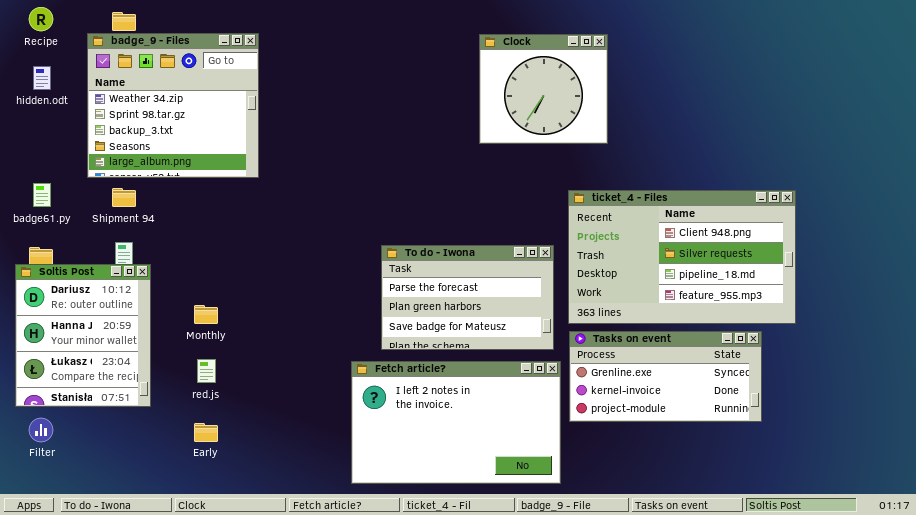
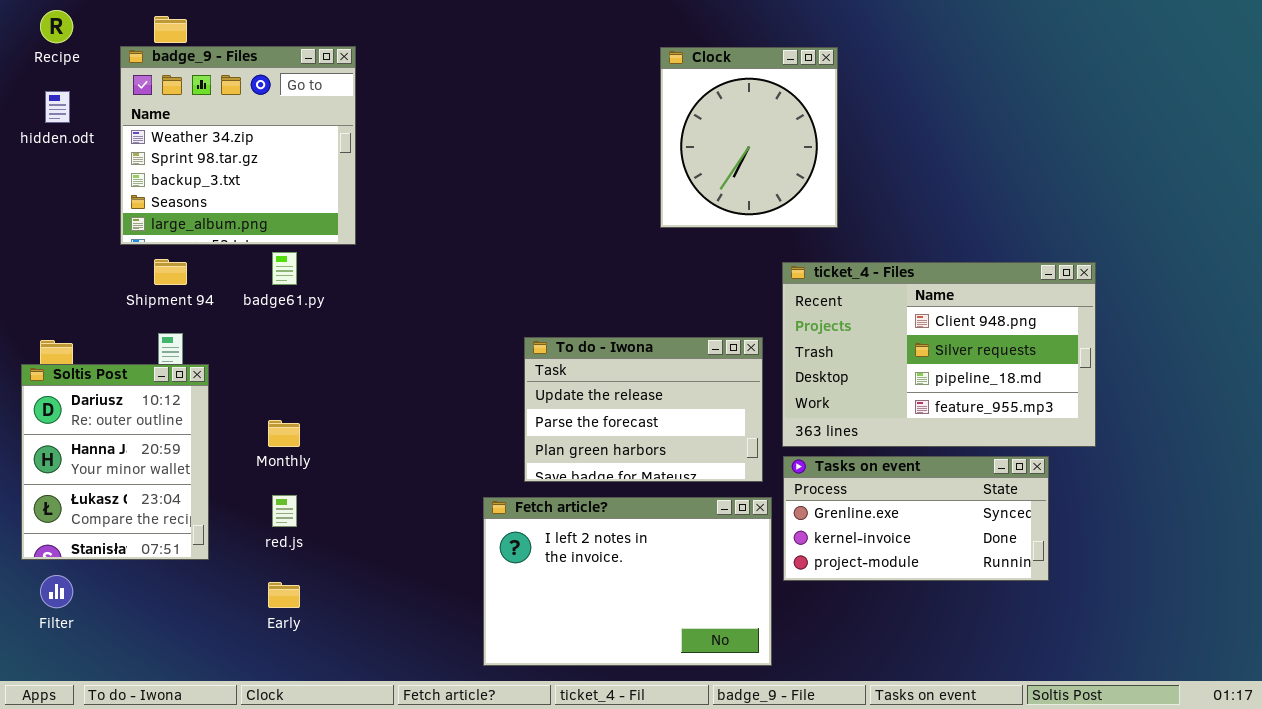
Clock: [479,34,608,144] -> [660,47,838,228], resized
badge61.py: [33,183,51,207] -> [272,252,297,285], moved
To do - Iwona: [381,245,554,350] -> [524,337,763,482], scrolled up 1 row

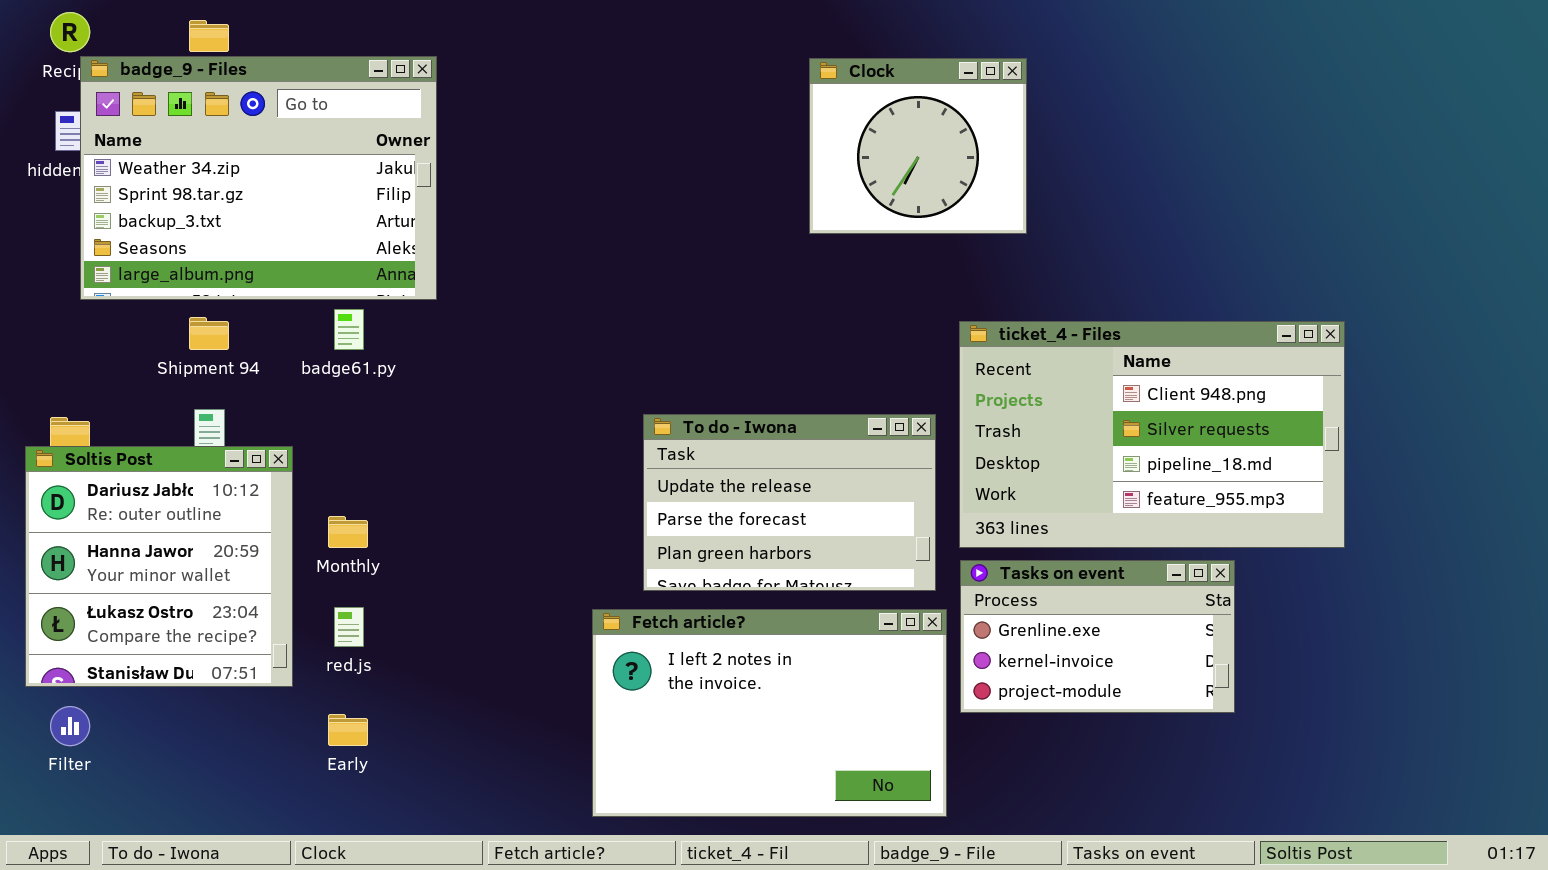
badge_9 - Files: [120,46,356,245] -> [80,56,437,300], resized
Clock: [660,47,838,228] -> [809,58,1027,234], resized
Soltis Post: [21,364,209,560] -> [25,446,293,687], resized
Tasks on event: [783,456,1049,581] -> [960,560,1235,713], resized

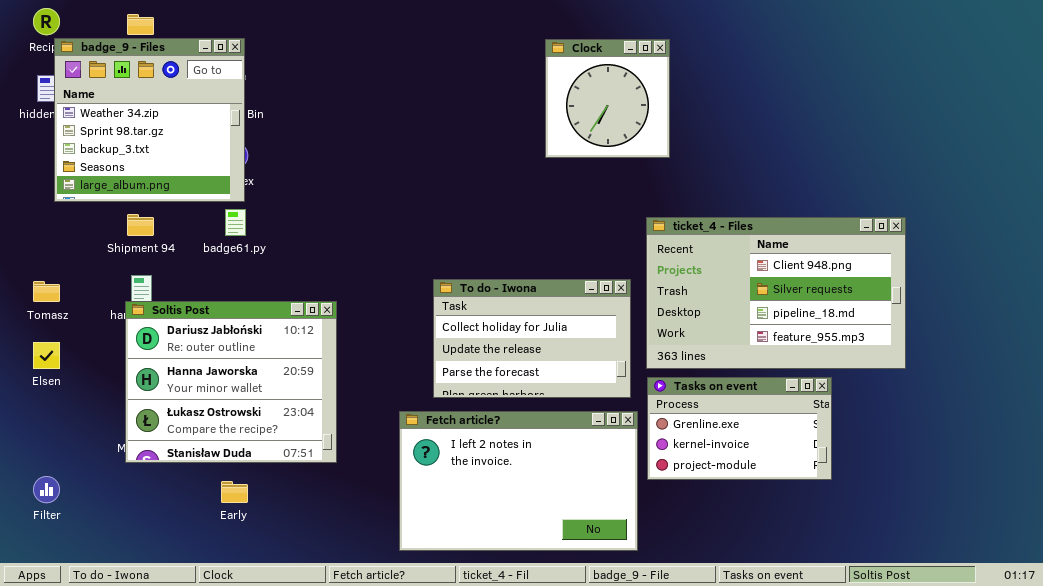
badge_9 - Files: [80,56,437,300] -> [54,38,245,202], resized
Clock: [809,58,1027,234] -> [545,39,670,158], resized
To do - Iwona: [643,414,936,591] -> [433,279,631,398], scrolled up 1 row
Soltis Post: [25,446,293,687] -> [125,301,337,463], moved, resized

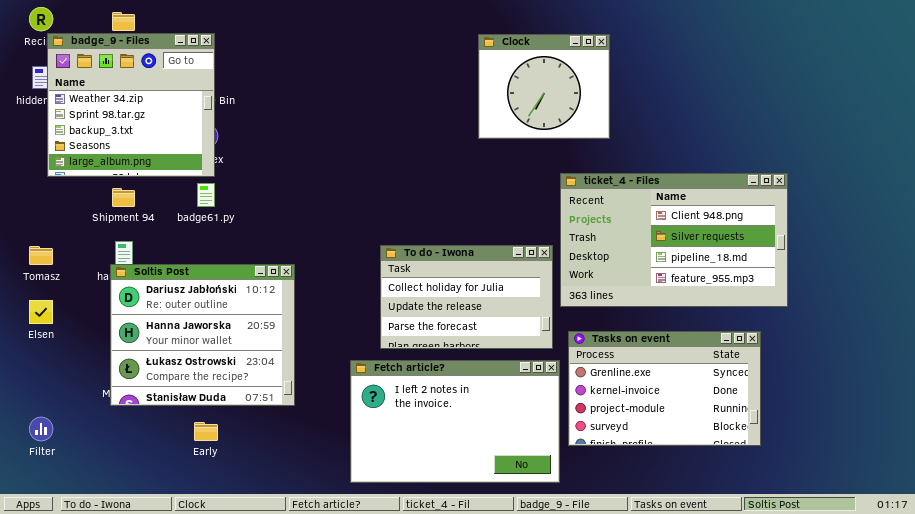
Clock: [545,39,670,158] -> [478,34,610,139], resized
ticket_4 - Files: [646,217,906,369] -> [560,173,788,307], moved
Tasks on event: [647,377,832,480] -> [568,331,761,446], resized

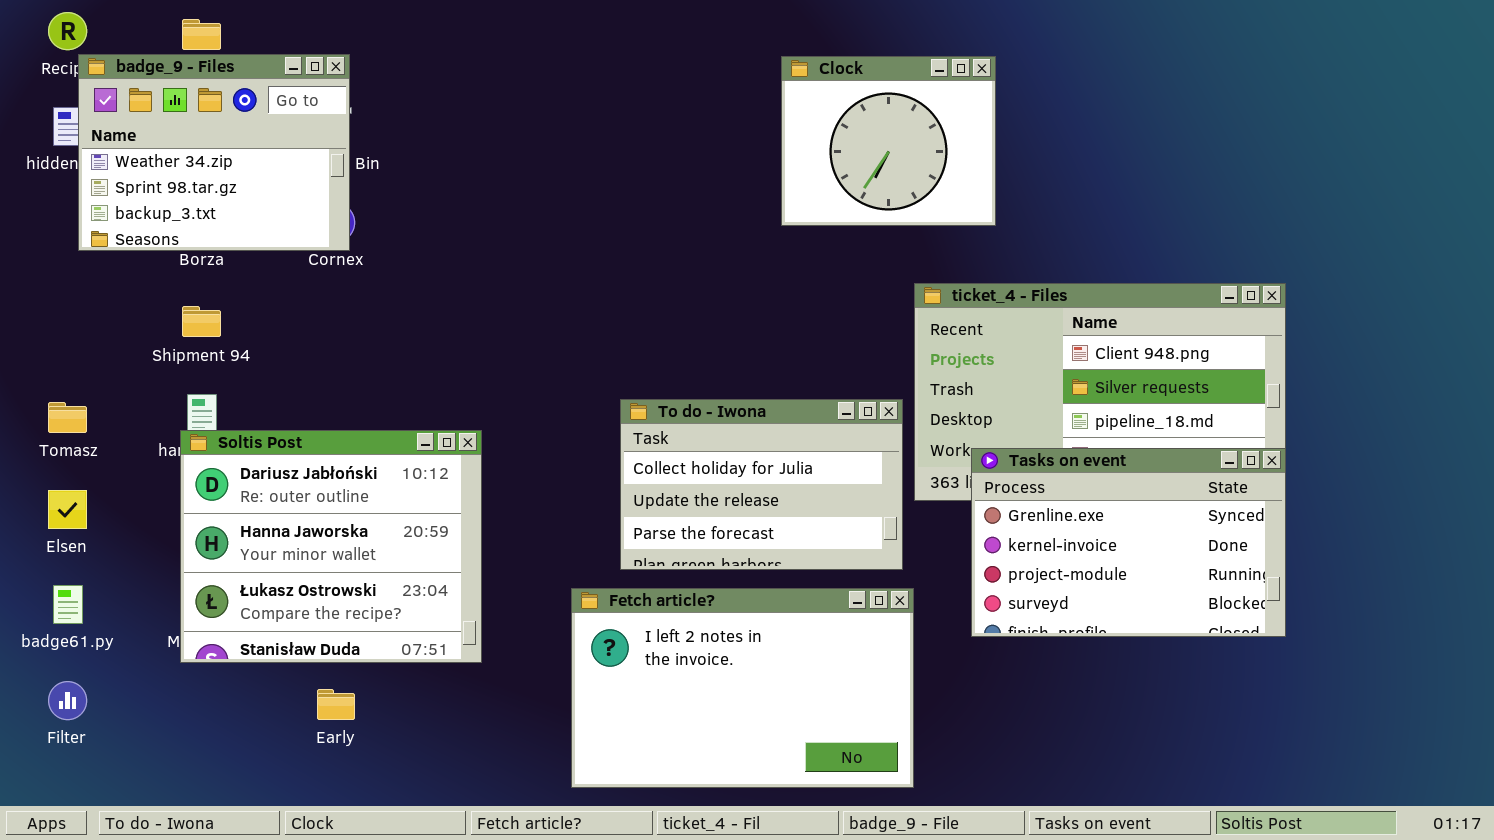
badge_9 - Files: [47,33,215,177] -> [78,54,350,251], resized
badge61.py: [197,183,215,207] -> [53,585,83,624], moved
Tasks on event: [568,331,761,446] -> [971,448,1286,637], moved

